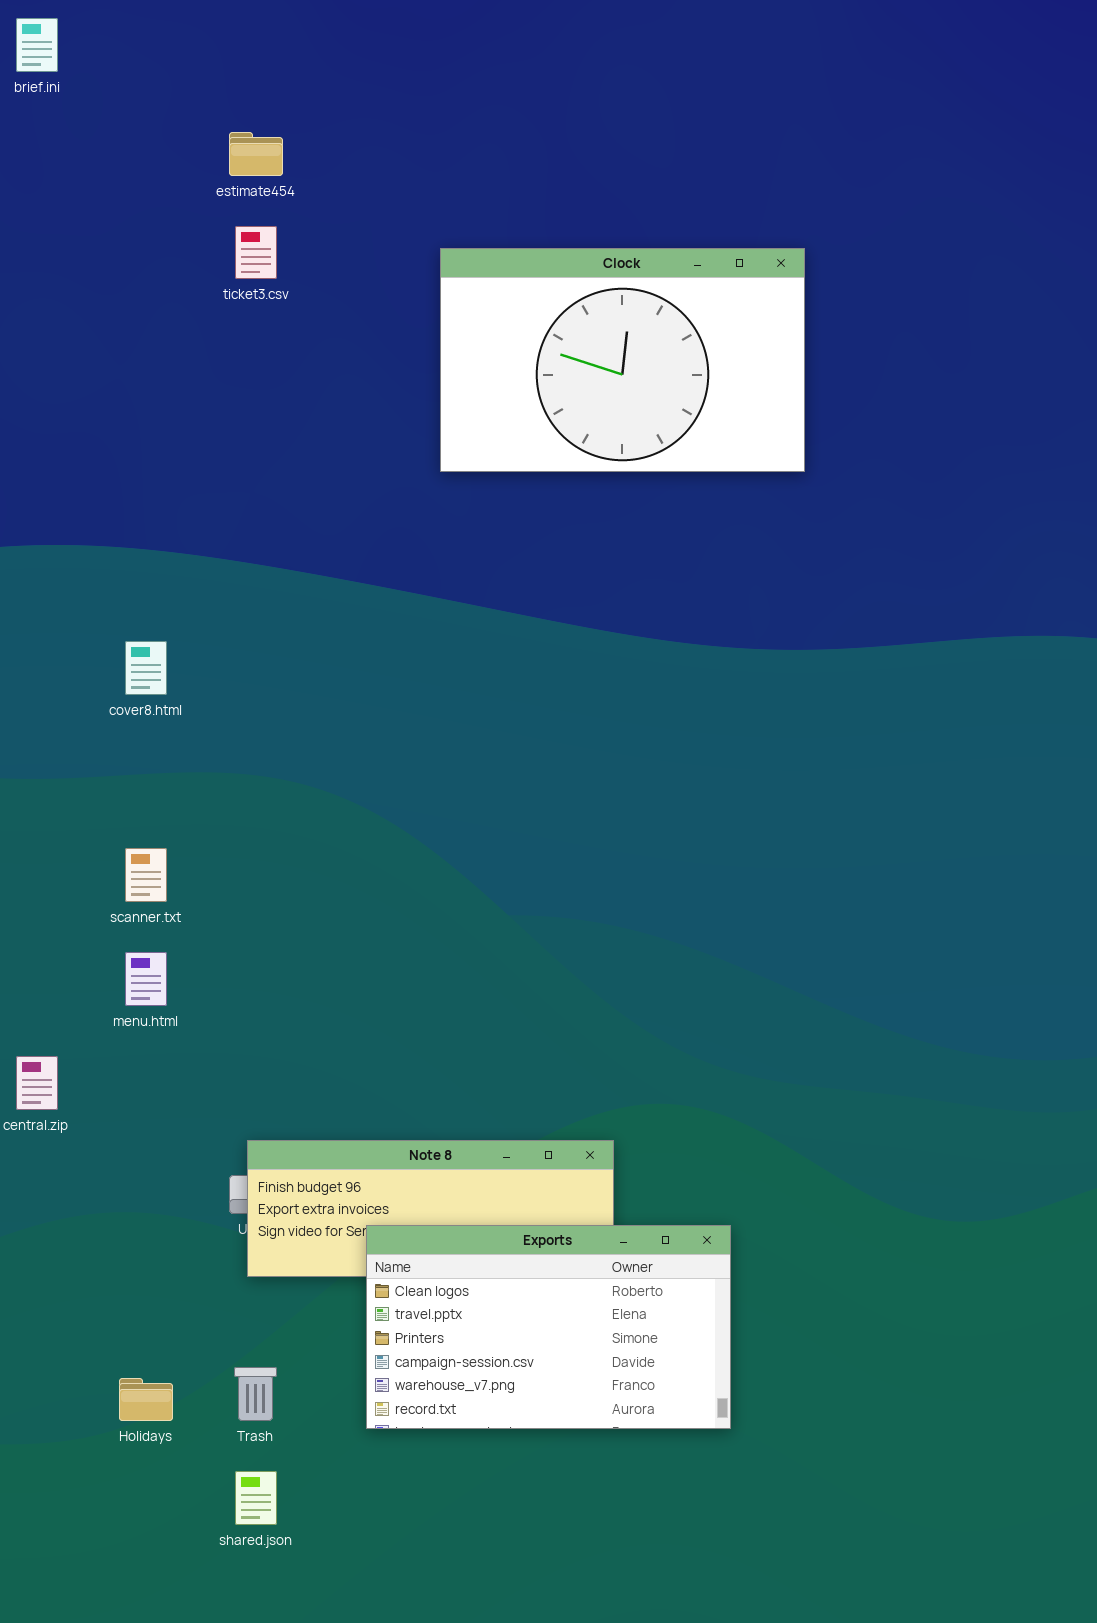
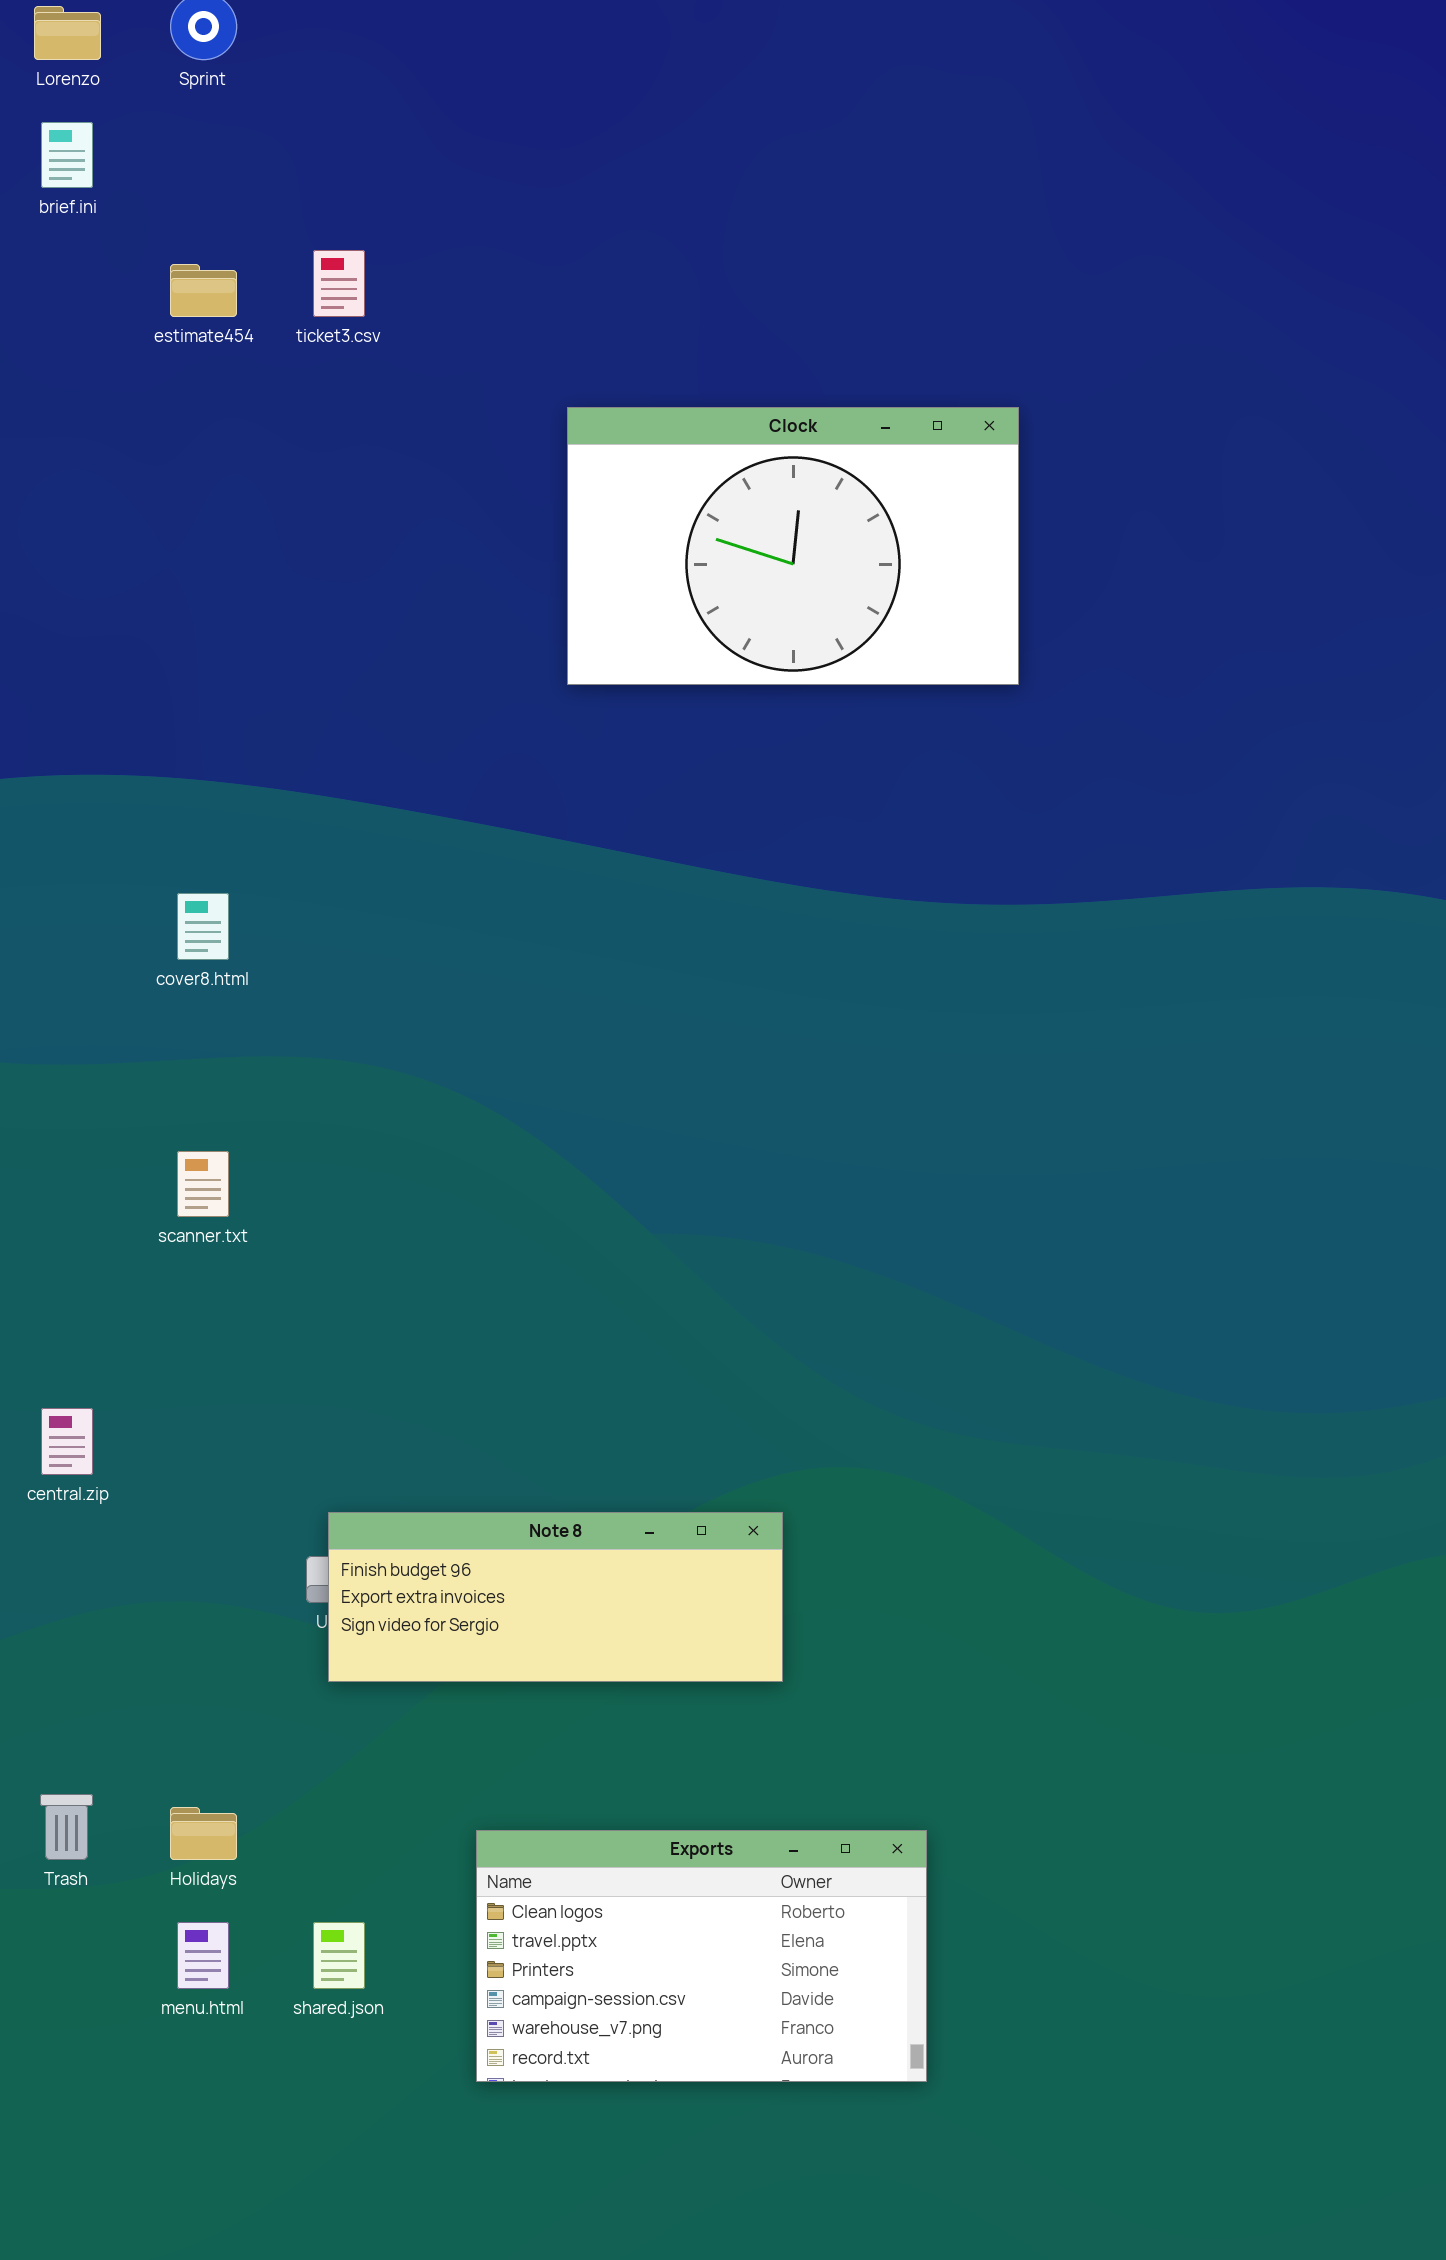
estimate454: [229,132,283,176] -> [170,264,237,317], moved
ticket3.csv: [235,226,277,279] -> [313,250,365,317], moved
menu.html: [125,952,167,1006] -> [177,1922,229,1989], moved
Exports: [366,1225,731,1429] -> [476,1830,927,2082], moved
Trash: [234,1367,277,1421] -> [40,1794,93,1860], moved

